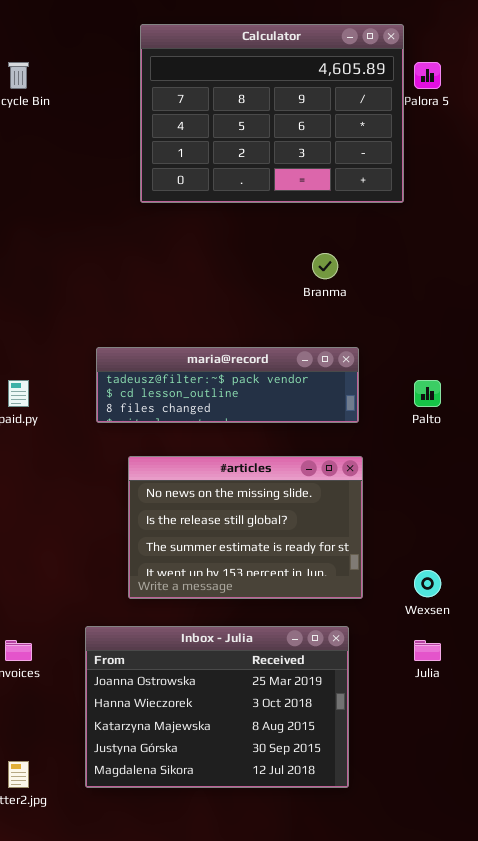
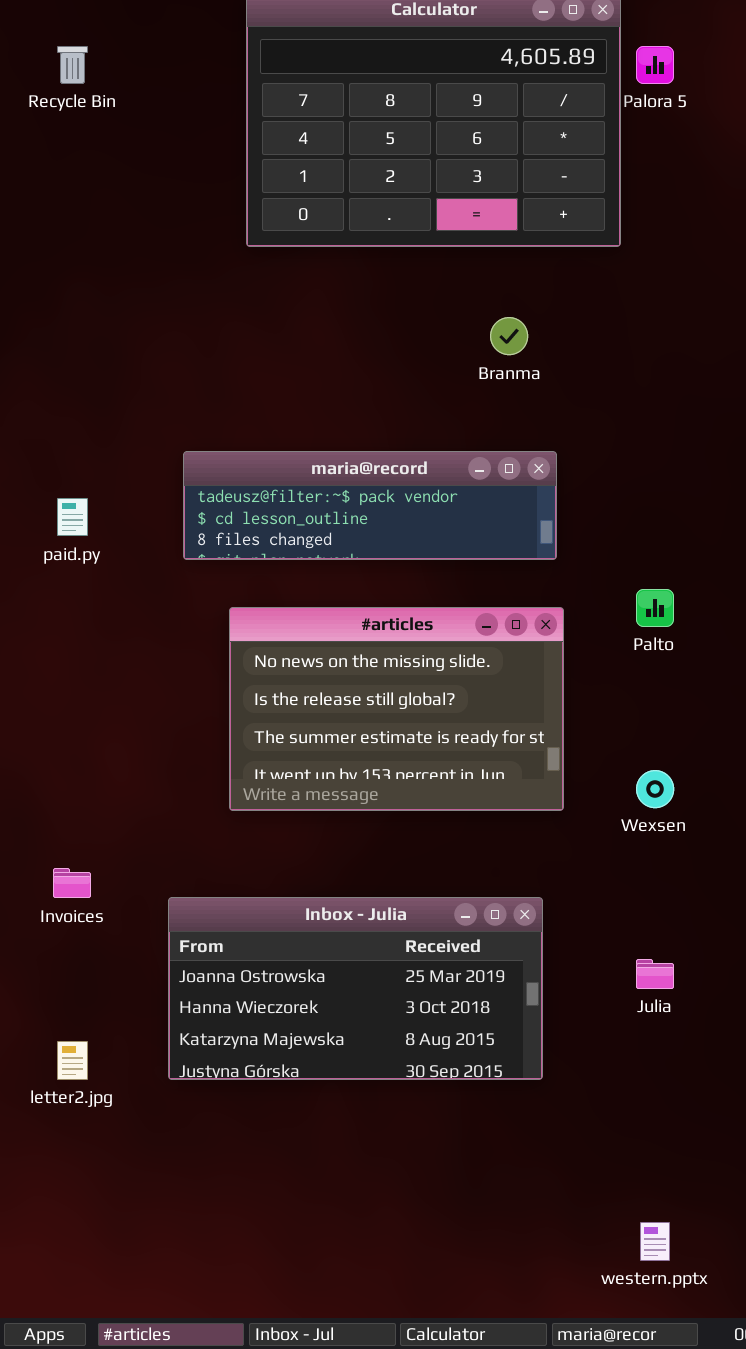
Palto: [414,380,441,407] -> [636,589,674,627], moved
Inbox - Julia: [85,626,349,788] -> [168,897,543,1080], resized
Julia: [414,640,441,661] -> [636,959,674,989], moved

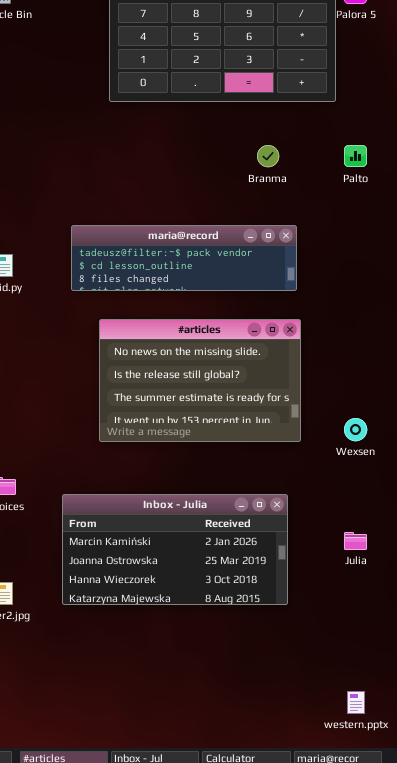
Palto: [636,589,674,627] -> [344,145,367,167], moved
Inbox - Julia: [168,897,543,1080] -> [62,494,288,605], scrolled up 1 row

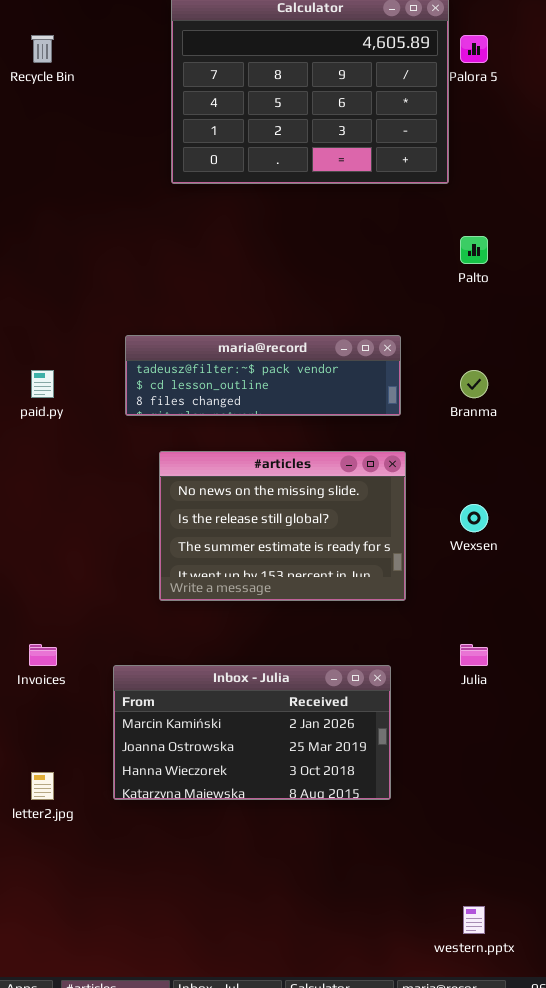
Branma: [257,145,279,167] -> [460,370,488,398], moved
Wexsen: [344,418,367,441] -> [460,504,488,532], moved
Julia: [344,532,367,550] -> [460,644,488,666], moved

